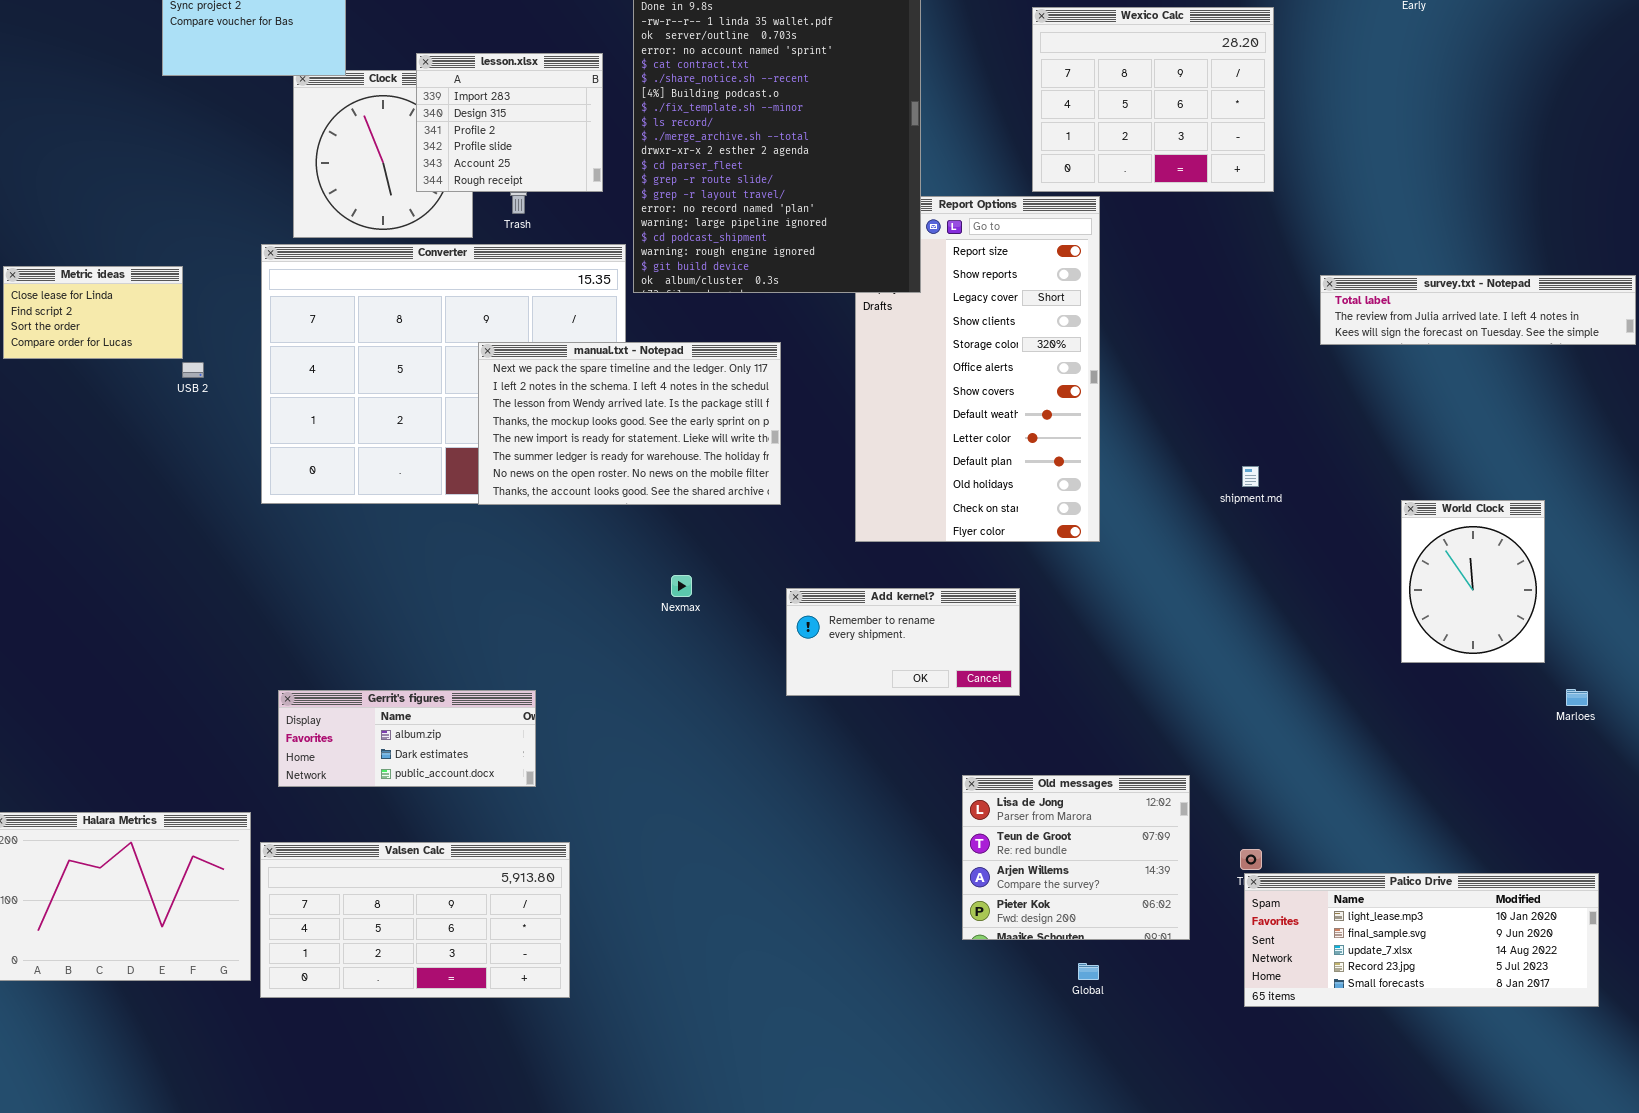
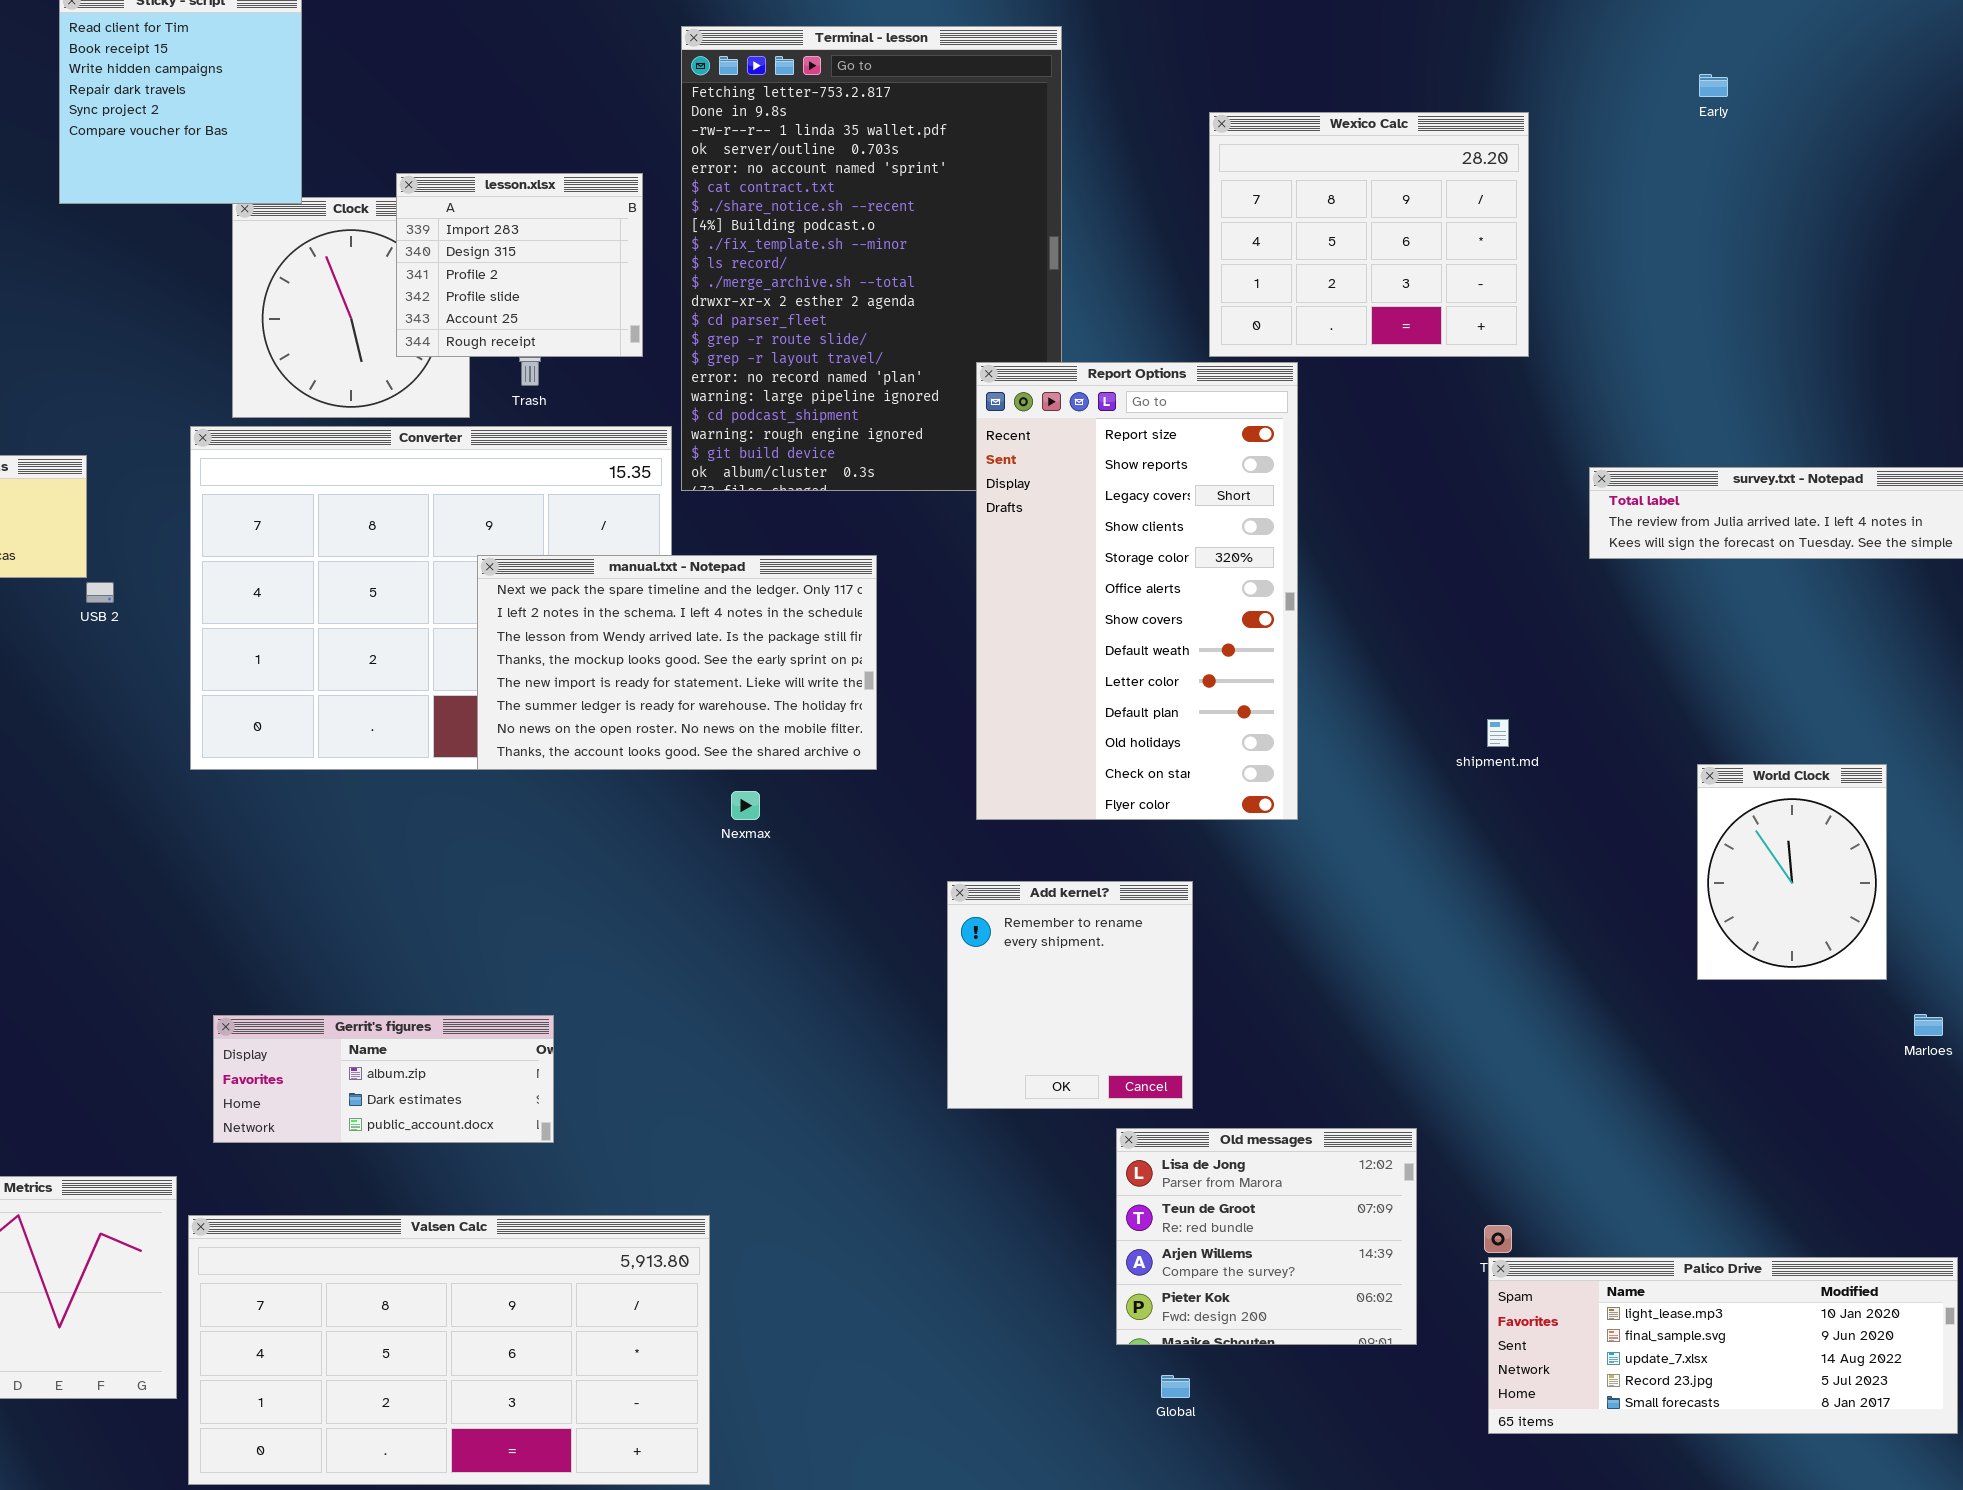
Report Options: [855,196,1100,542] -> [976,362,1298,820], raised
Nexmax: [671,575,692,597] -> [731,791,760,820], moved
Add kernel?: [786,588,1020,696] -> [947,881,1193,1109], resized
Valsen Calc: [260,842,570,998] -> [188,1215,710,1485], resized
Global: [1078,963,1099,980] -> [1161,1375,1190,1398], moved

